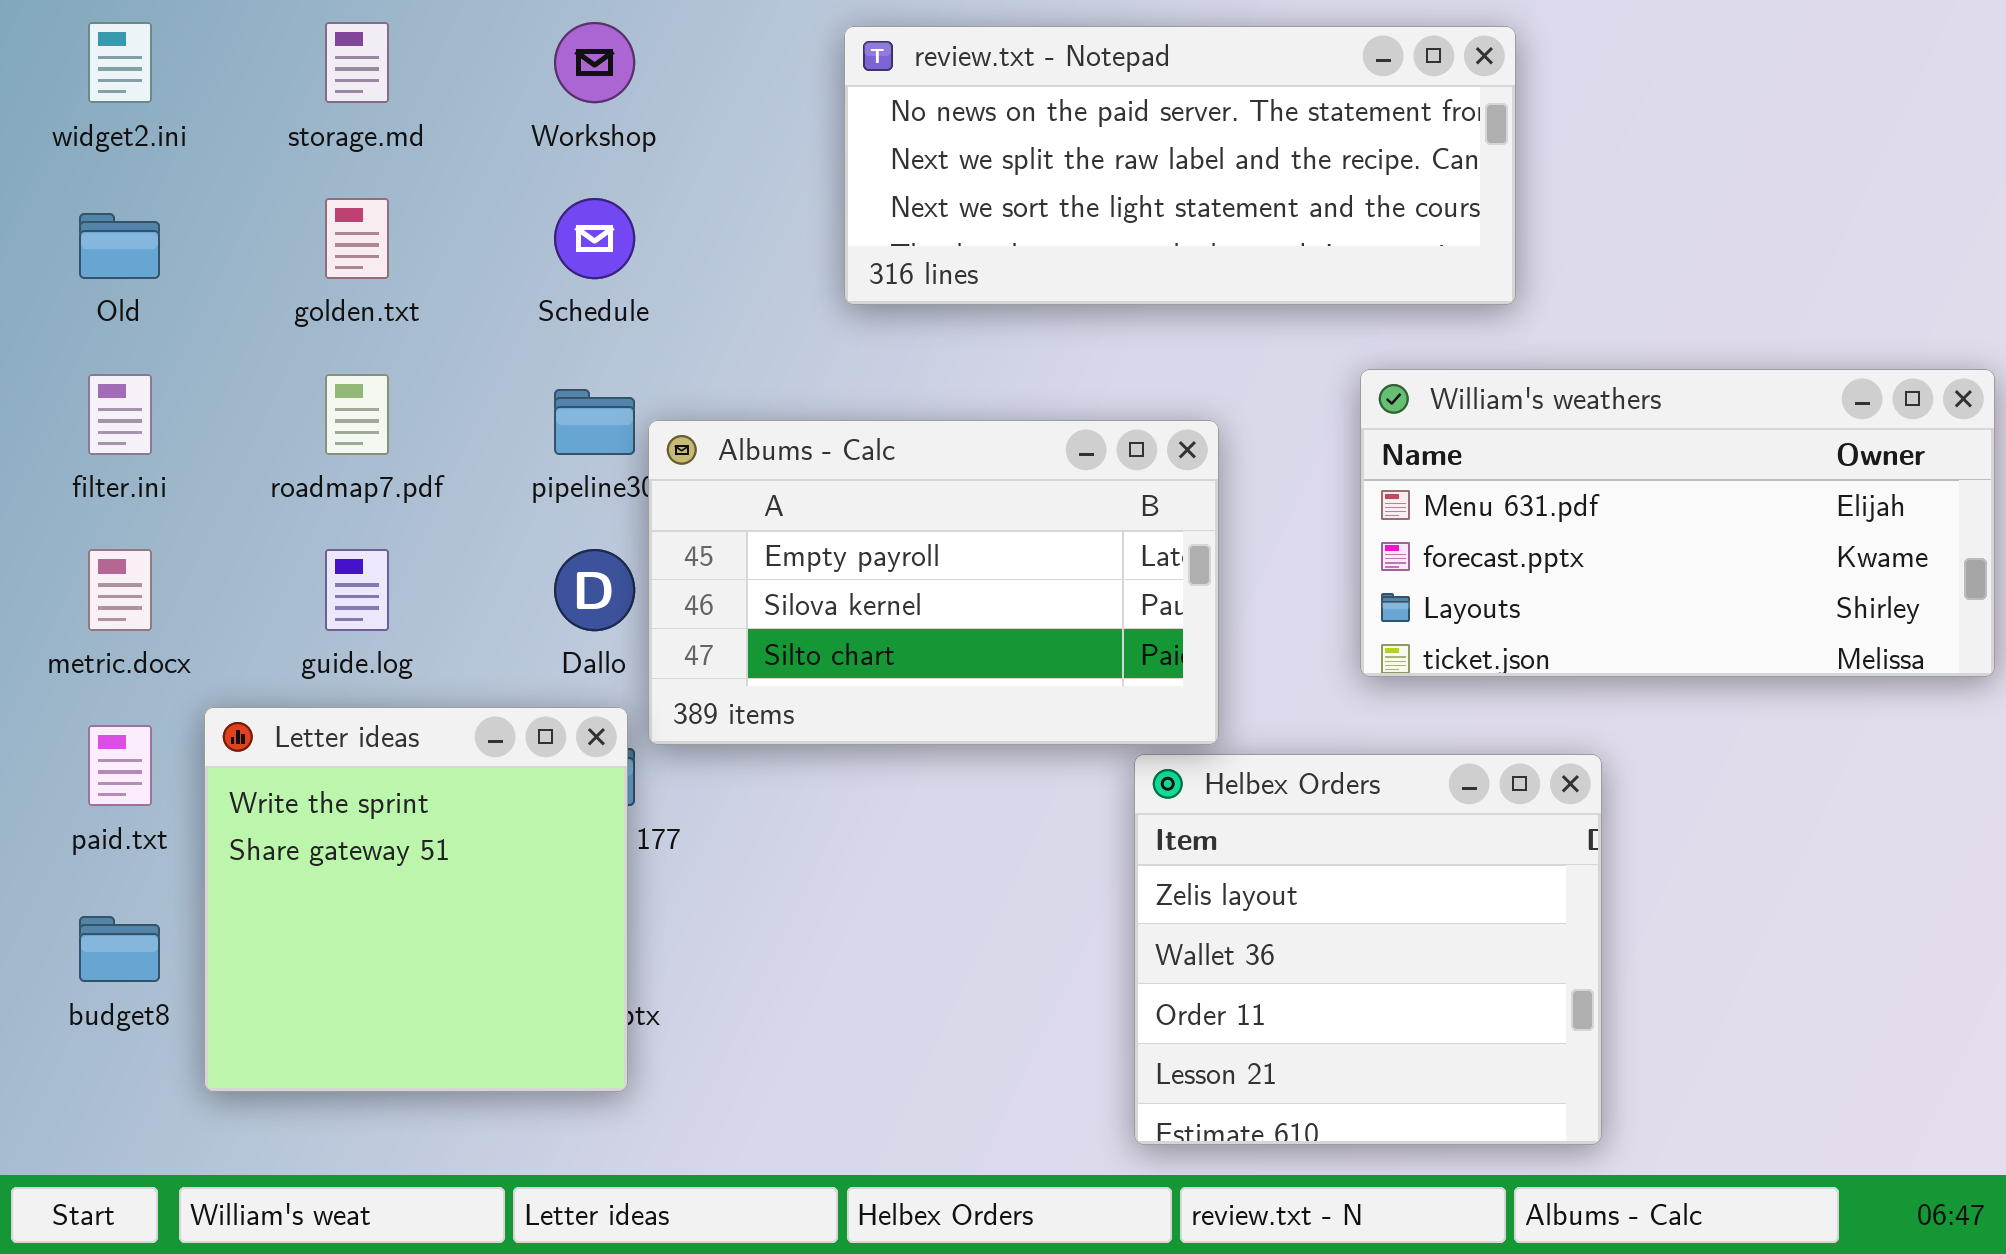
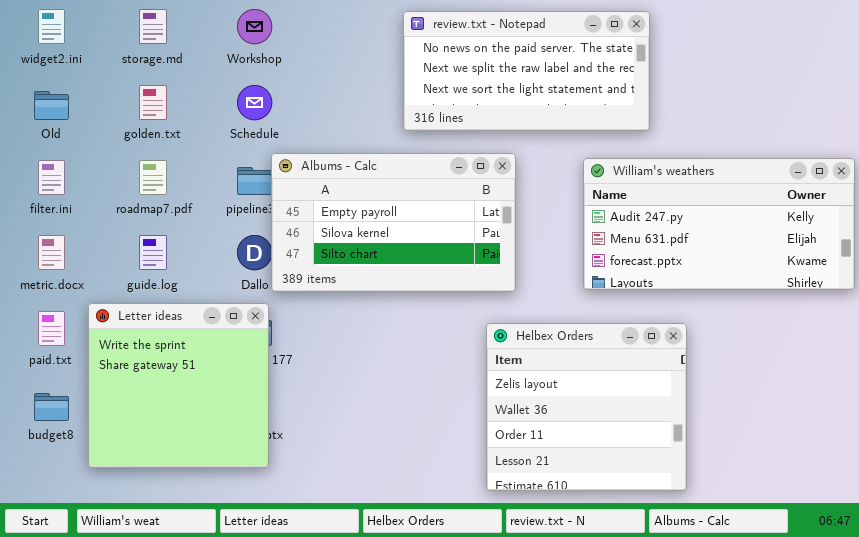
review.txt - Notepad: [844,26,1516,305] -> [403,11,650,131], resized
William's weathers: [1360,369,1995,677] -> [583,158,855,290], scrolled up 1 row
Albums - Calc: [648,420,1219,745] -> [271,153,516,292], moved

